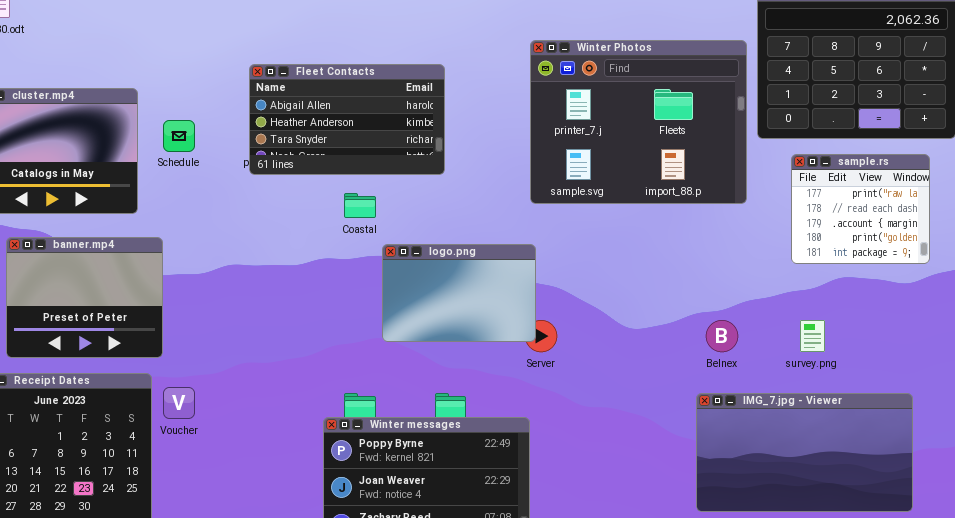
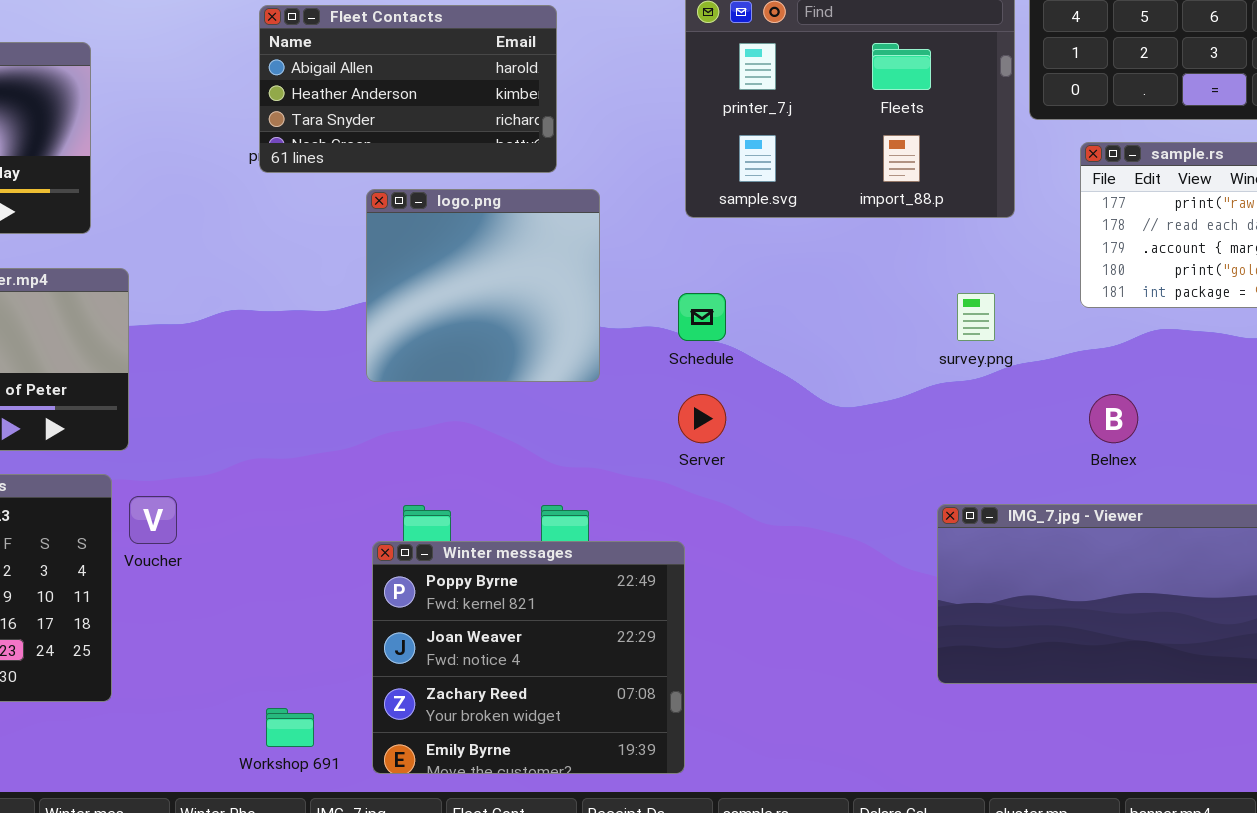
Schedule: [163,120,195,152] -> [678,293,726,341], moved
logo.png: [382,244,536,342] -> [366,189,600,382], moved, resized
Belnex: [706,320,738,352] -> [1089,394,1138,443], moved
survey.png: [800,320,825,352] -> [957,293,995,341], moved

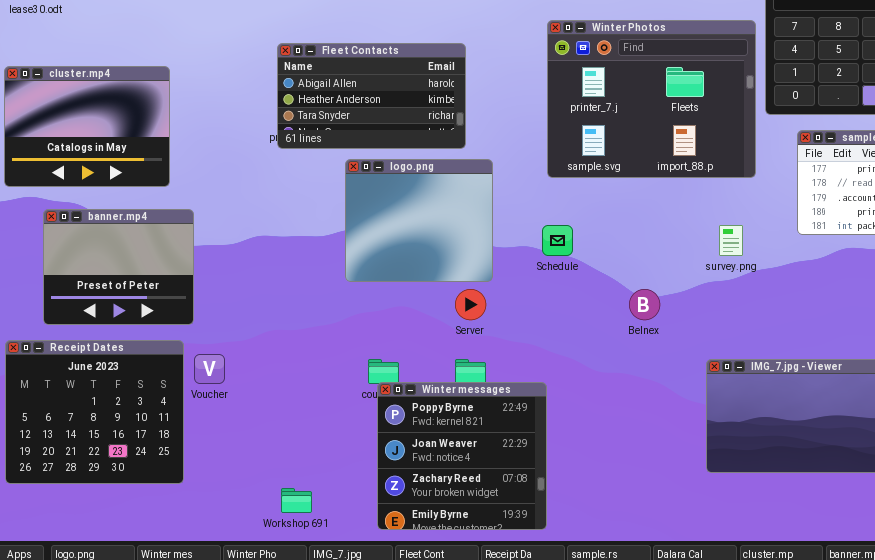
Server: [678,394,726,443] -> [455,289,486,320], moved
Belnex: [1089,394,1138,443] -> [629,289,660,320], moved
Winter messages: [372,541,685,774] -> [377,382,547,530], resized

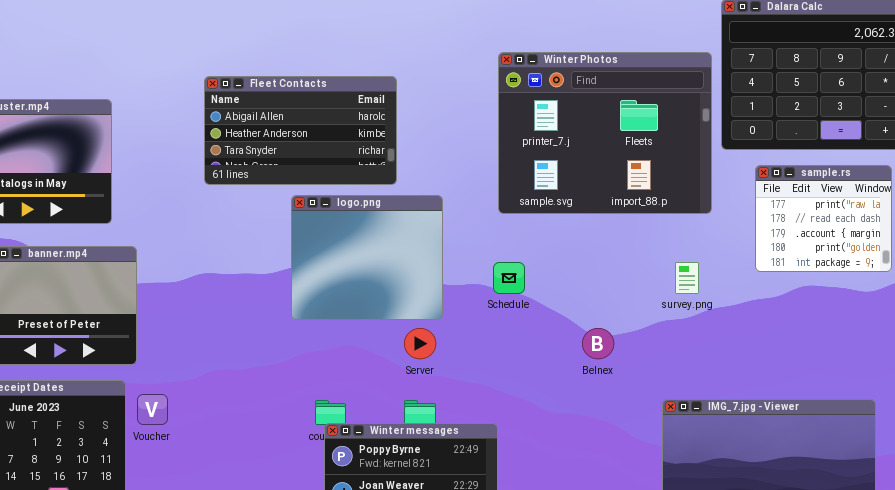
Fleet Contacts: [277,43,466,149] -> [204,76,397,185], moved

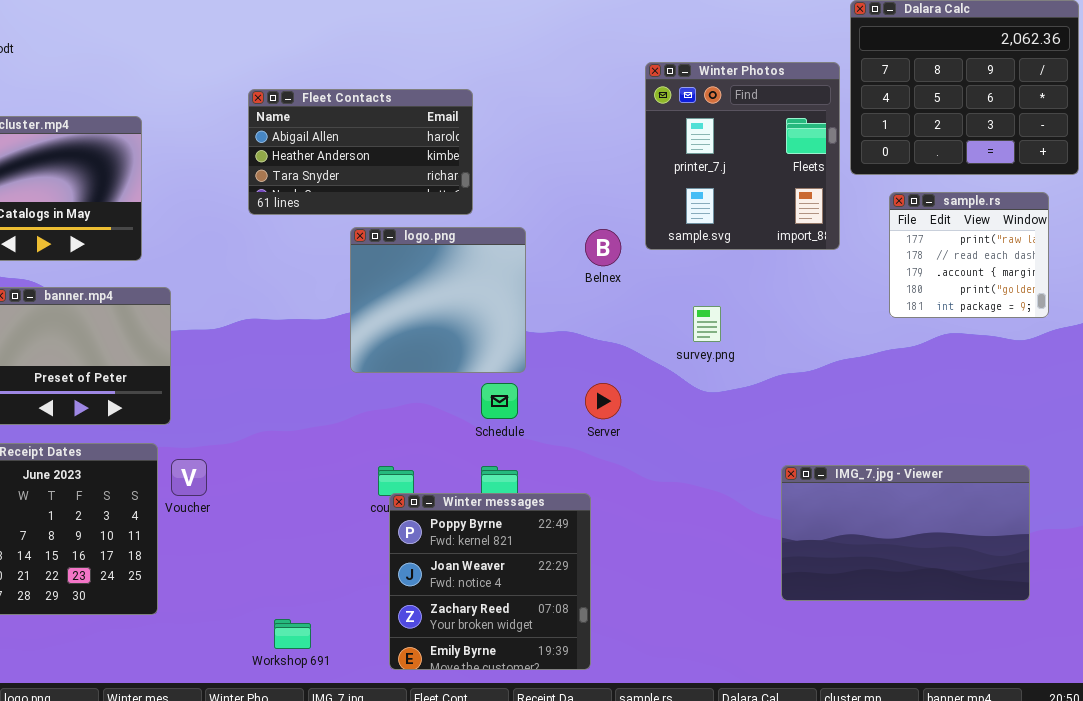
Winter Photos: [498,52,712,214] -> [645,62,840,250], resized
Schedule: [493,262,525,294] -> [481,383,518,419], moved
survey.png: [675,262,699,294] -> [693,306,721,342], moved
Server: [404,328,436,359] -> [585,383,621,419], moved
Belnex: [582,328,614,359] -> [585,229,621,266], moved

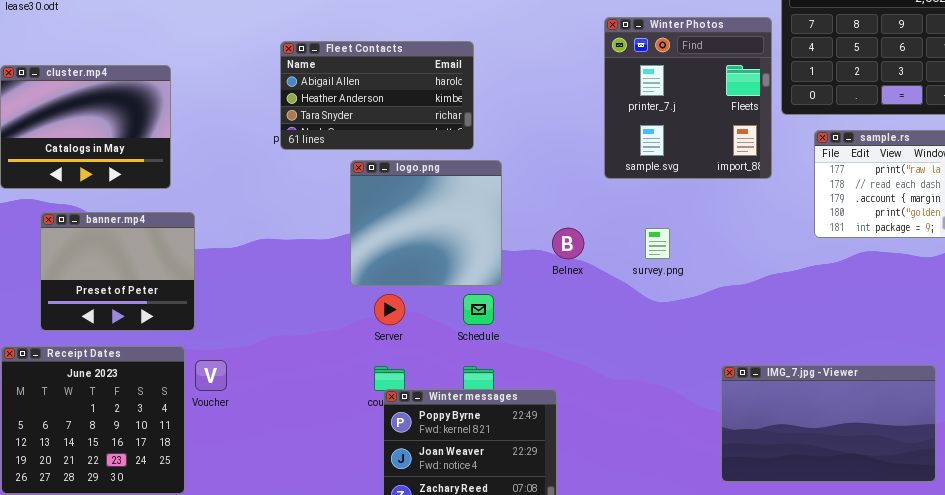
Fleet Contacts: [248,89,473,215] -> [280,41,474,150], moved
Belnex: [585,229,621,266] -> [552,228,584,259], moved
Server: [585,383,621,419] -> [374,294,405,325], moved

